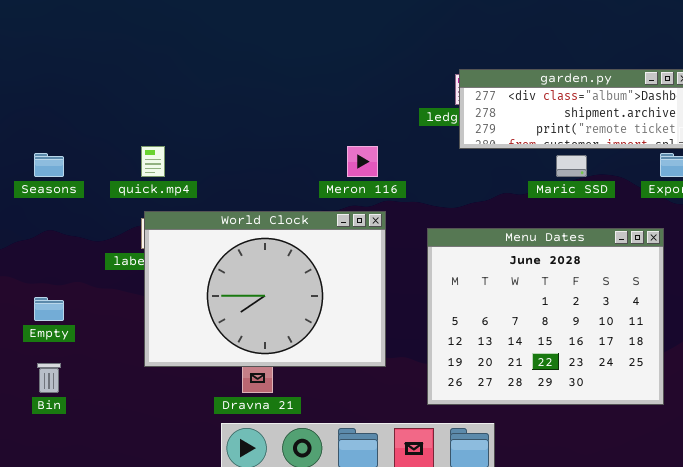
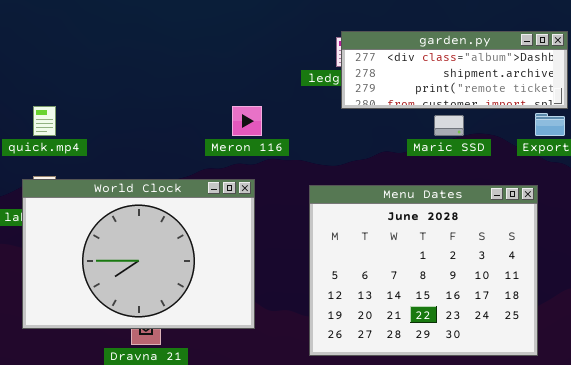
World Clock: [144,211,386,367] -> [22,179,255,329], moved

